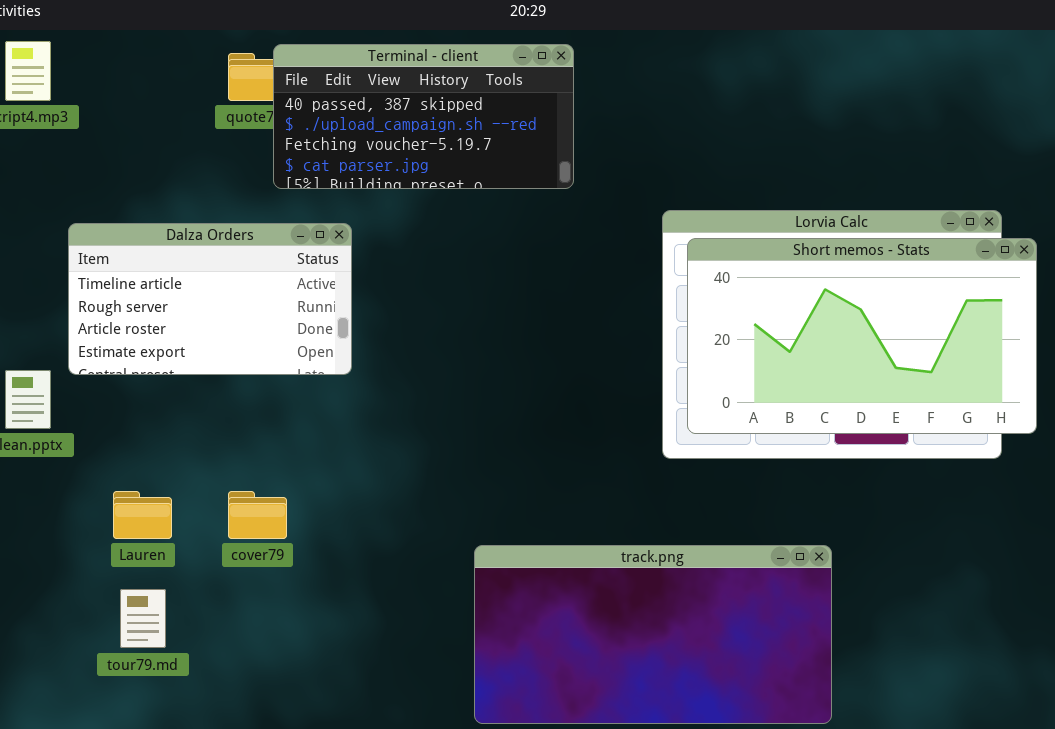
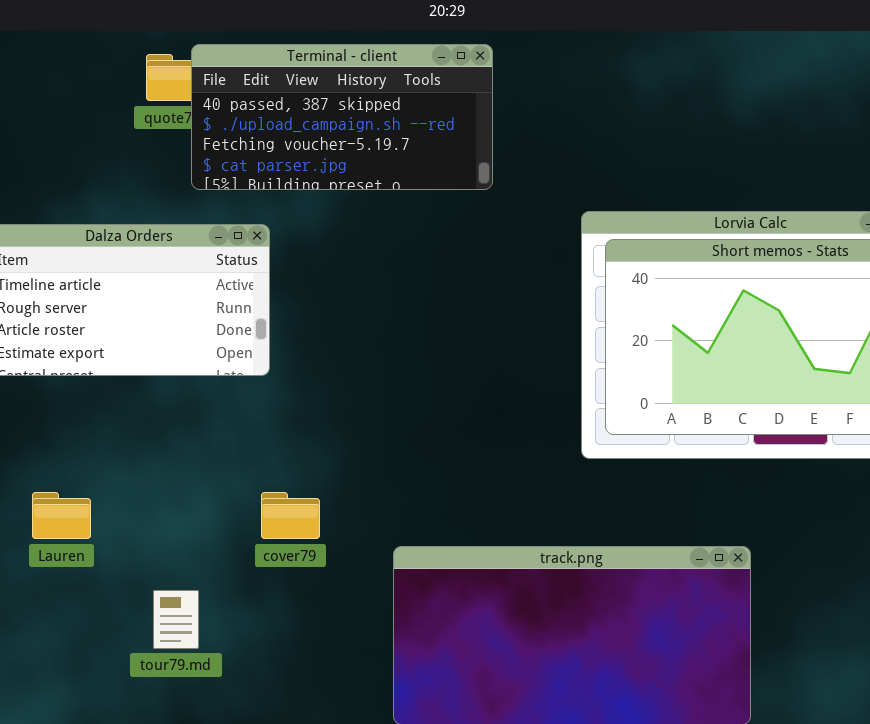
cover79: [228,491,287,539] -> [261,492,320,539], moved
tour79.md: [120,589,166,648] -> [153,590,199,649], moved

